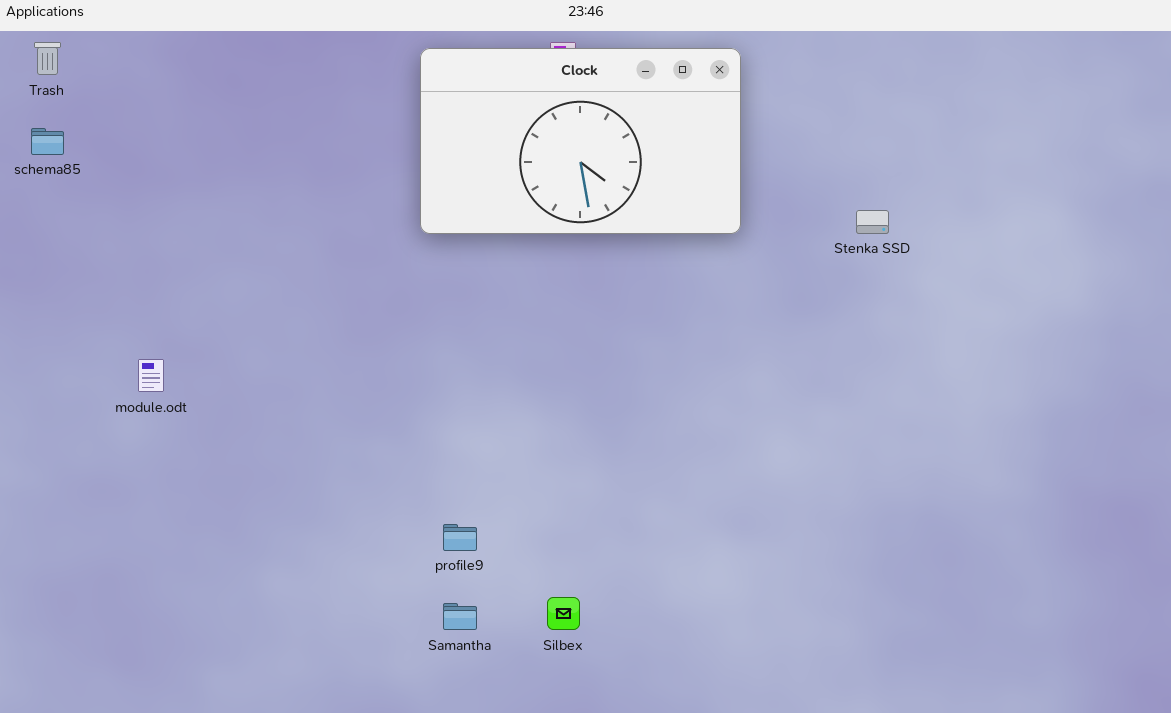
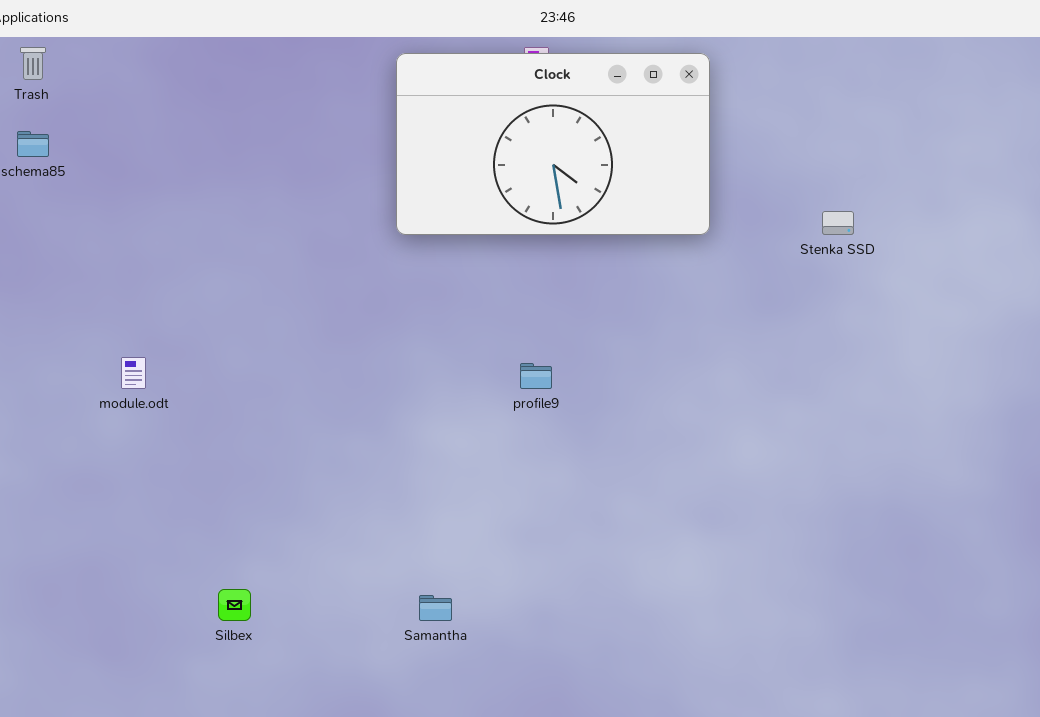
profile9: [443,524,477,551] -> [520,363,552,389], moved
Silbex: [547,597,580,630] -> [218,589,251,621], moved

